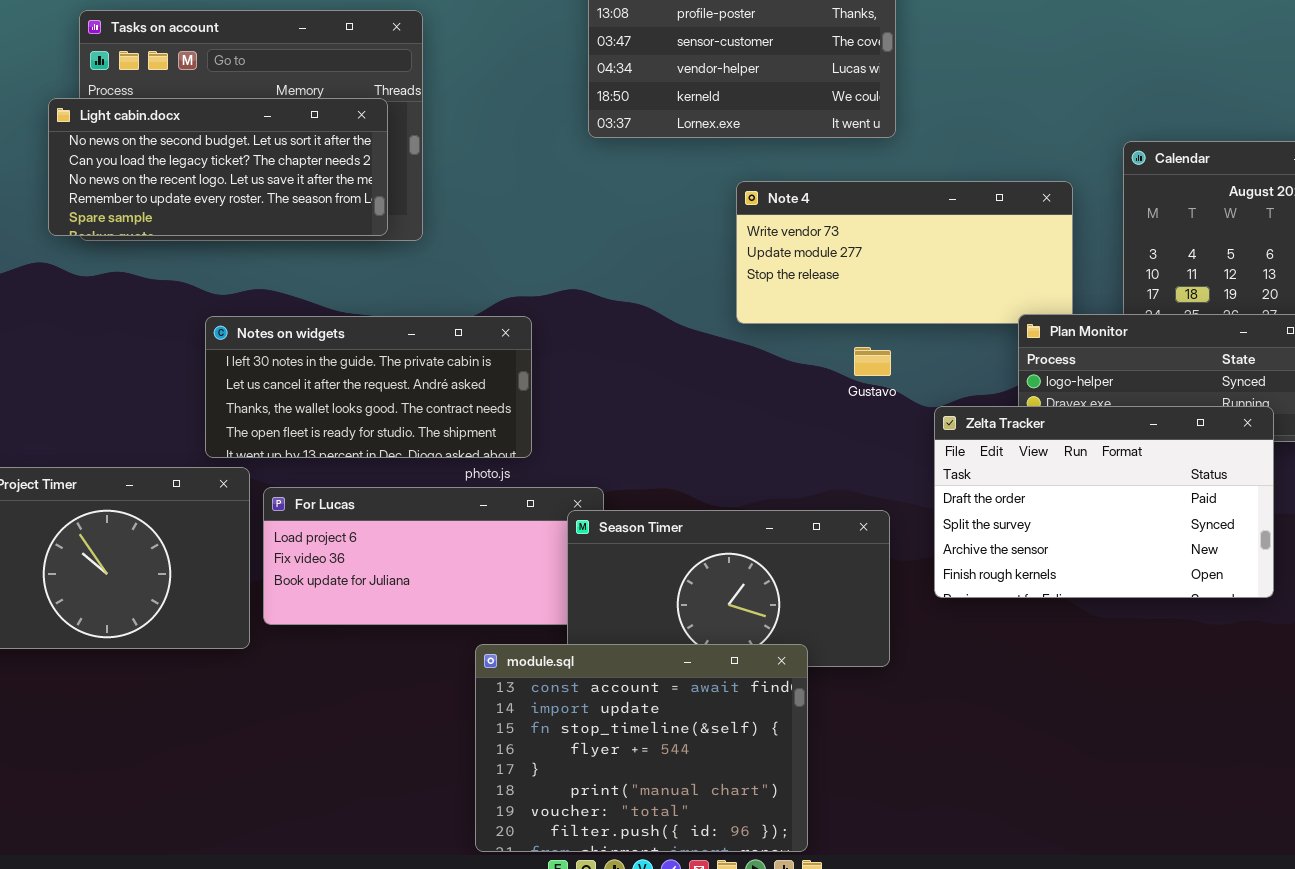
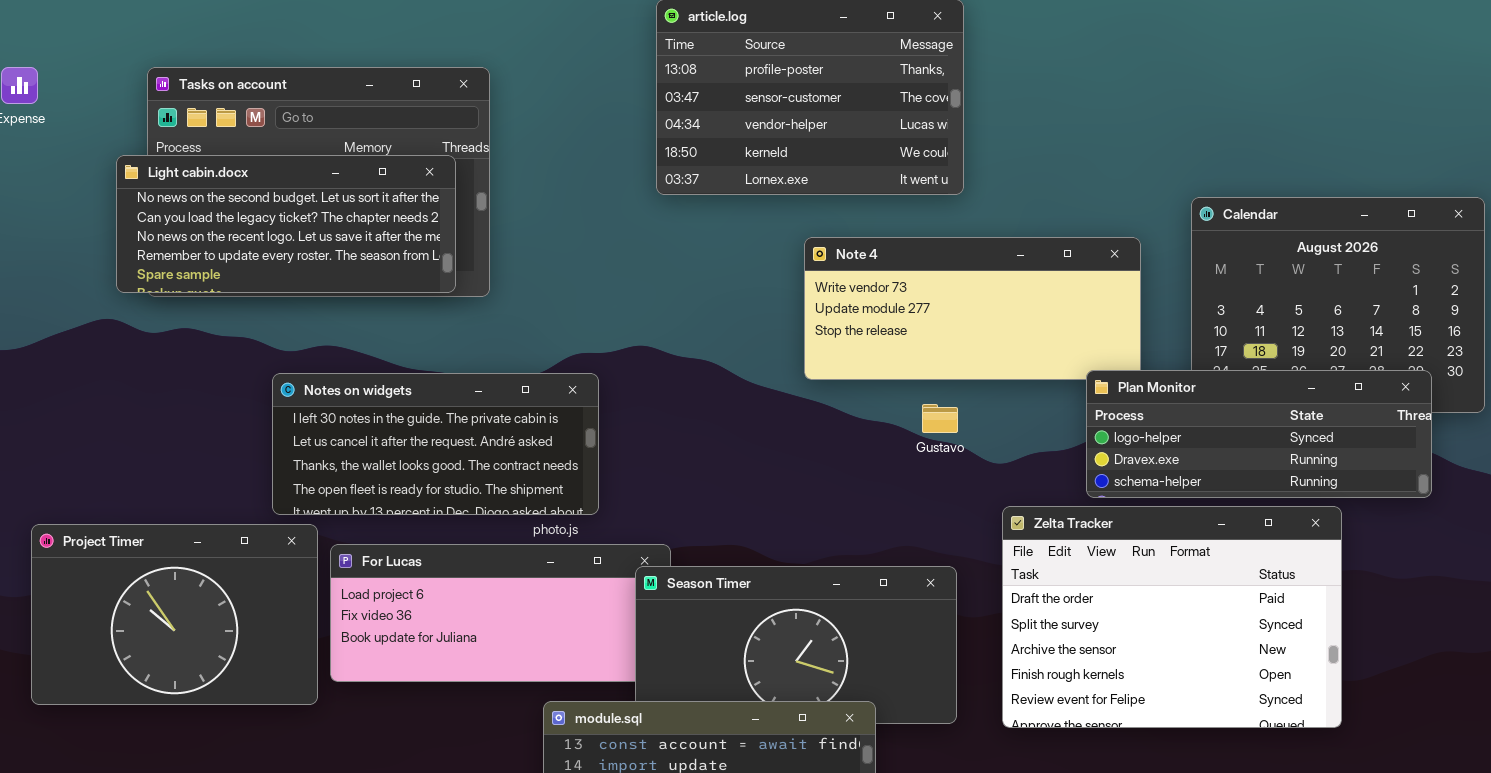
Zelta Tracker: [934,406,1274,598] -> [1002,506,1342,728], moved, resized

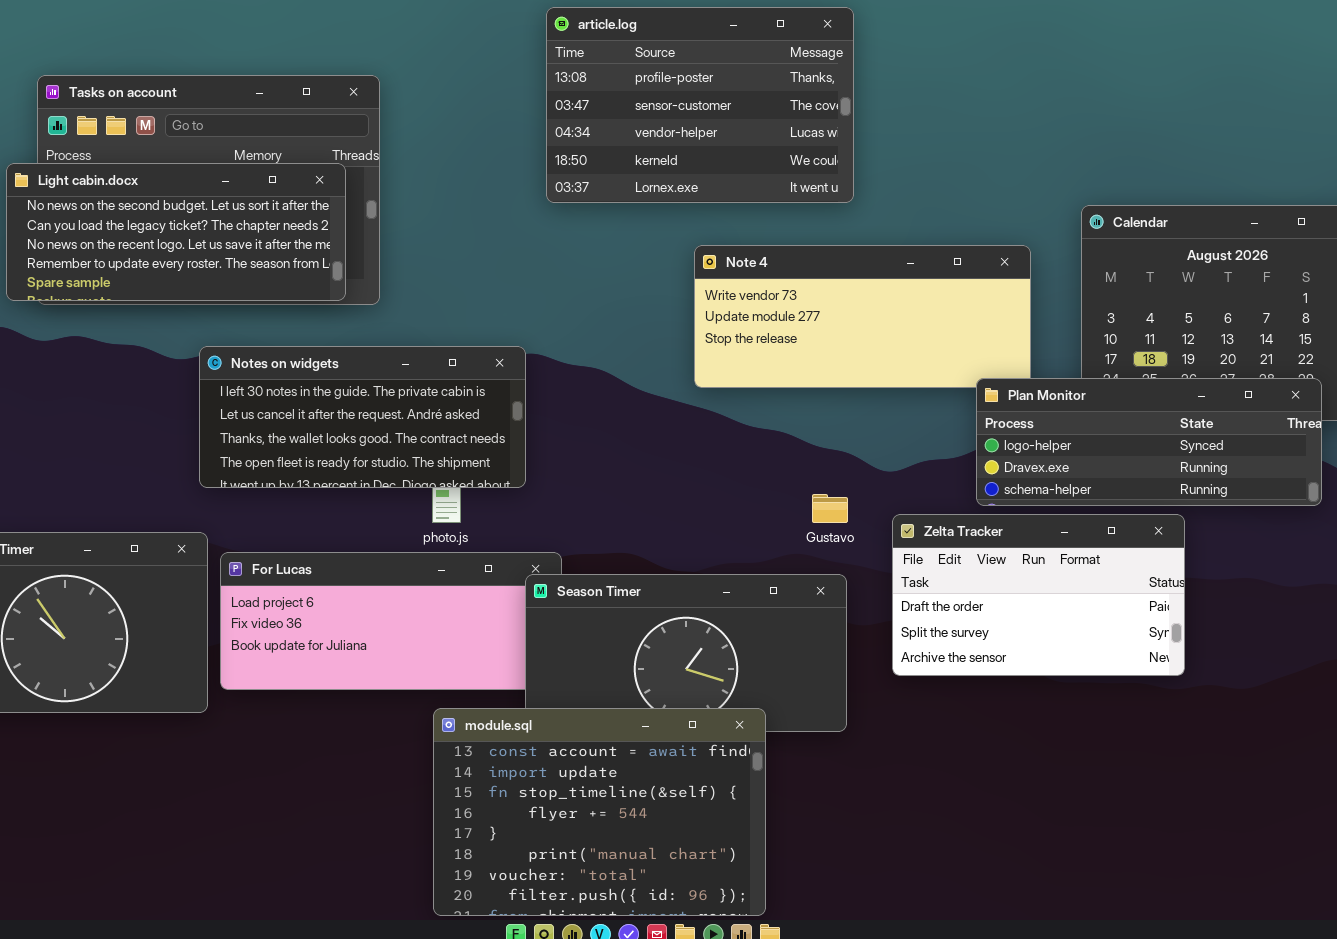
Notes on widgets: [272,373,599,515] -> [199,346,526,488], moved
Gustavo: [922,404,958,433] -> [812,494,848,523], moved
Zelta Tracker: [1002,506,1342,728] -> [892,514,1185,676], resized

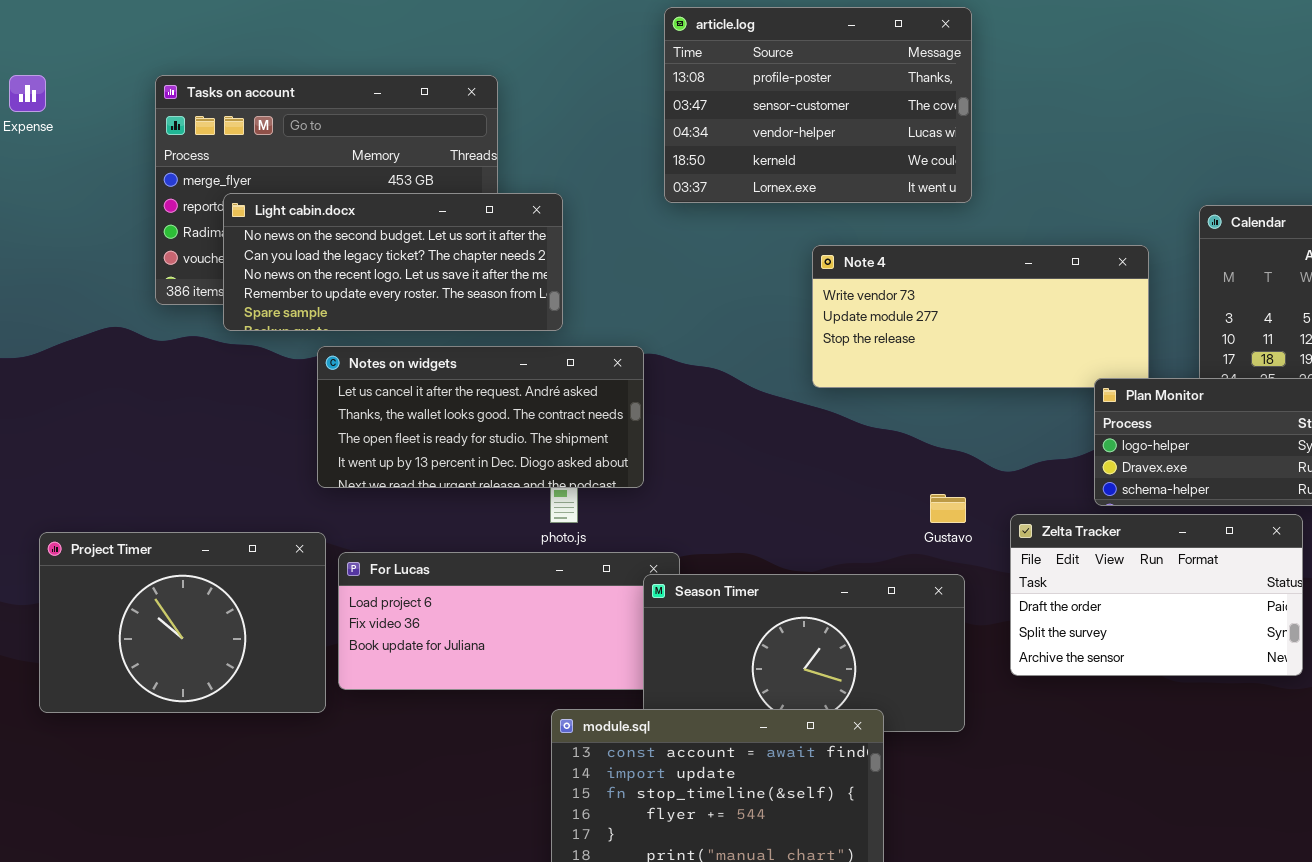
Light cabin.docx: [6,163,346,301] -> [223,193,563,331], moved
Notes on widgets: [199,346,526,488] -> [317,346,644,488], scrolled down 1 row

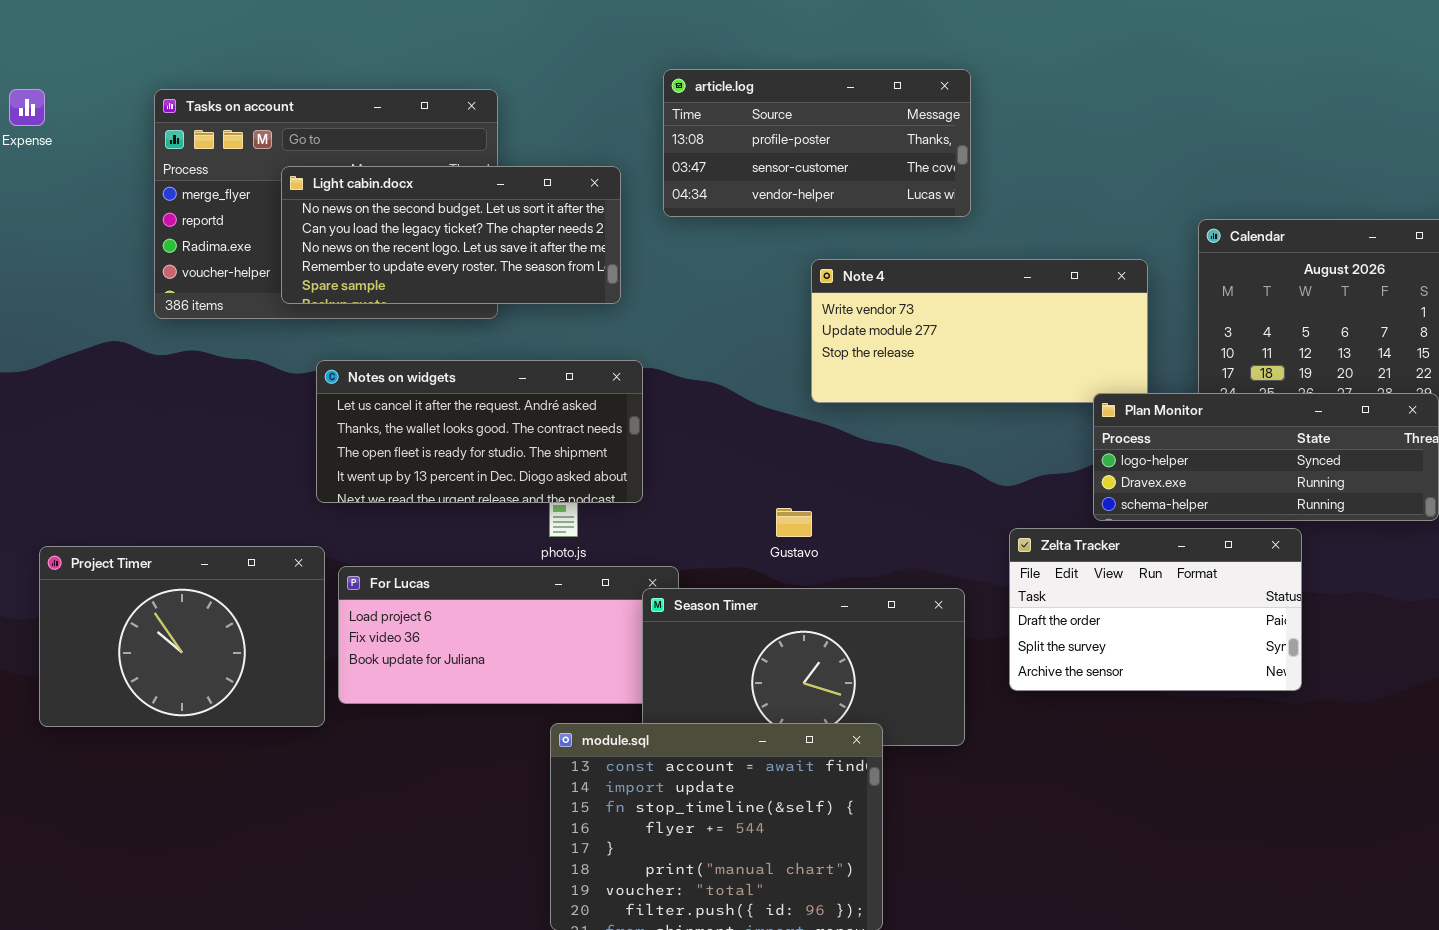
article.log: [664,7,972,203] -> [663,69,971,217], resized
Light cabin.docx: [223,193,563,331] -> [281,166,621,304], moved
Gustavo: [930,494,966,523] -> [776,508,812,537], moved

